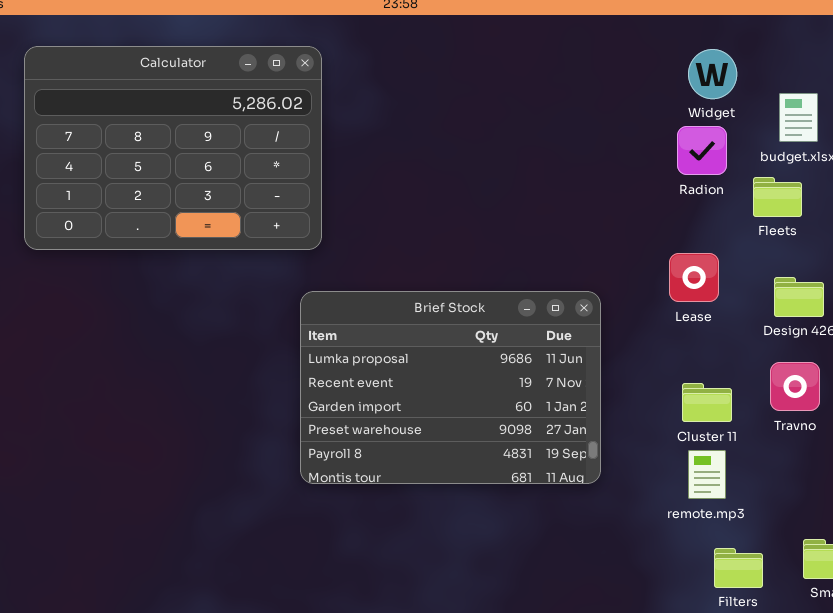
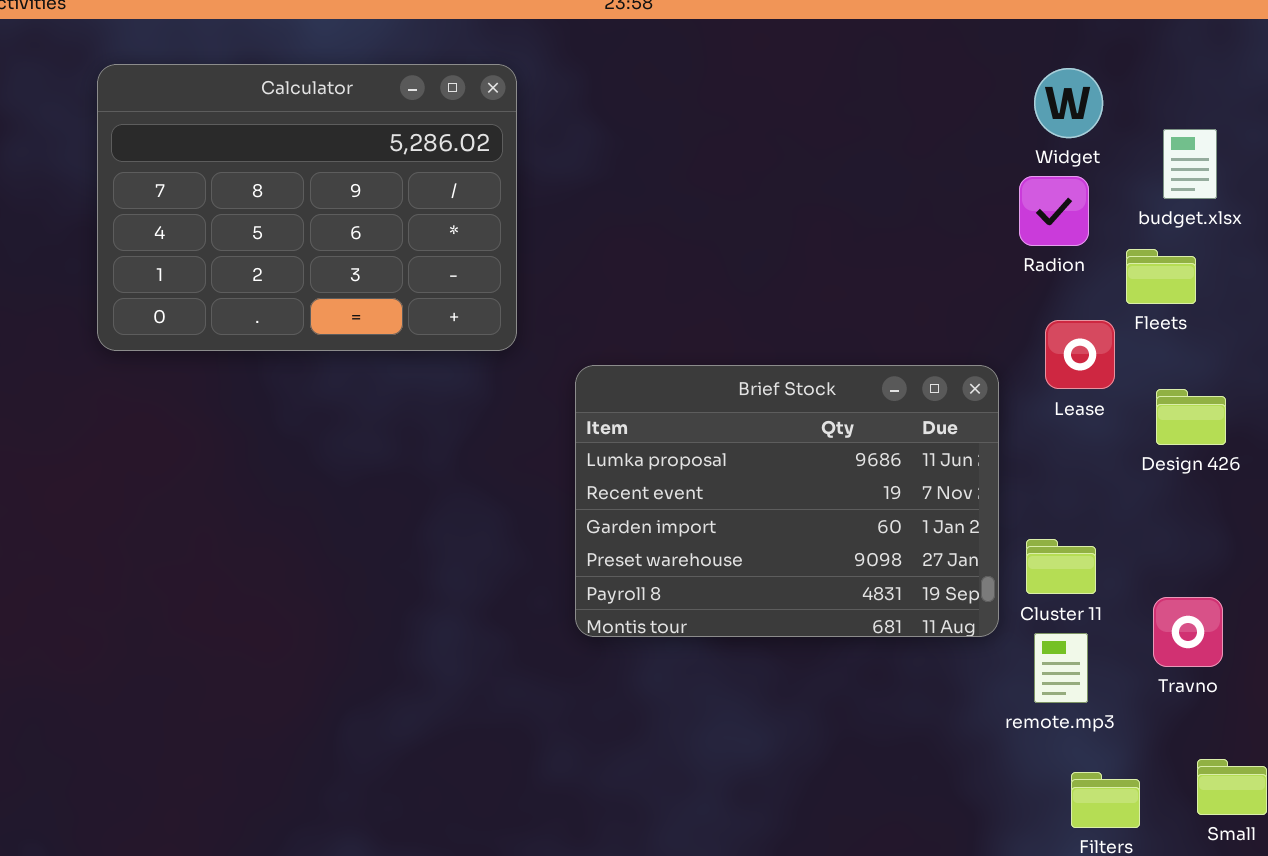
Lease: [669,253,719,302] -> [1045,320,1115,389], moved
Brief Stock: [300,291,601,484] -> [575,365,999,637], moved
Travno: [770,362,820,411] -> [1153,597,1223,667], moved

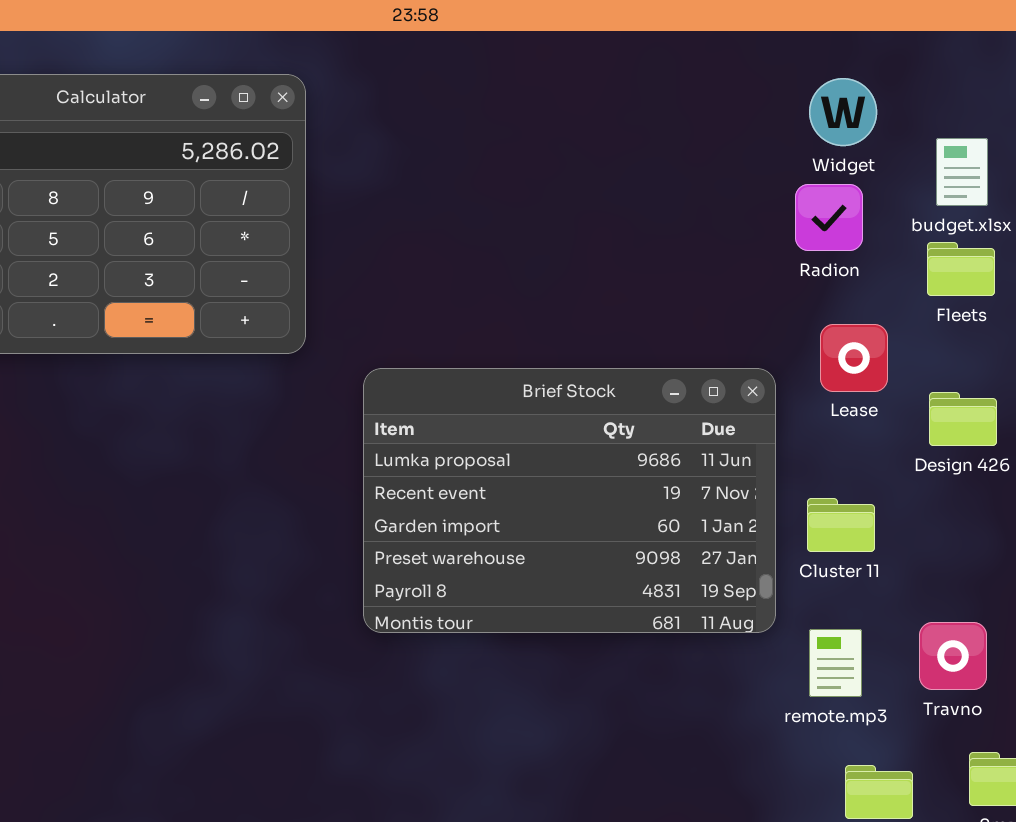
Fleets: [1126,249,1196,304] -> [927,242,995,296], moved
Cluster 11: [1026,539,1096,594] -> [807,498,875,552], moved
Travno: [1153,597,1223,667] -> [919,622,987,690], moved

